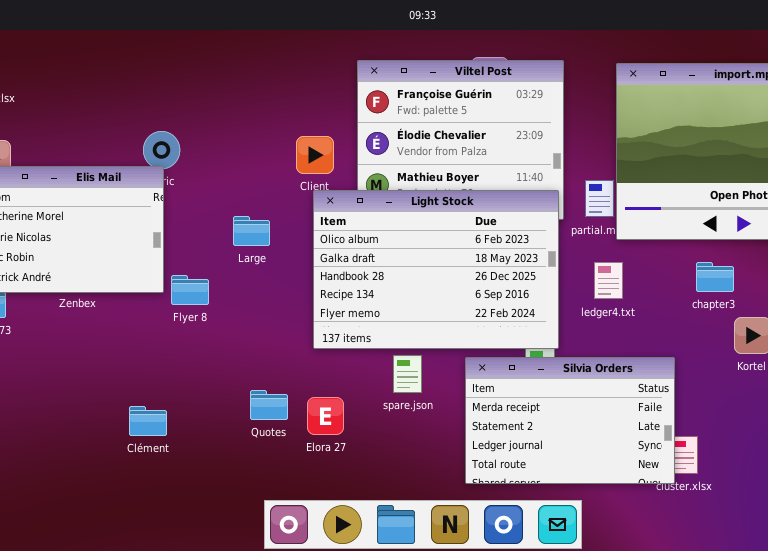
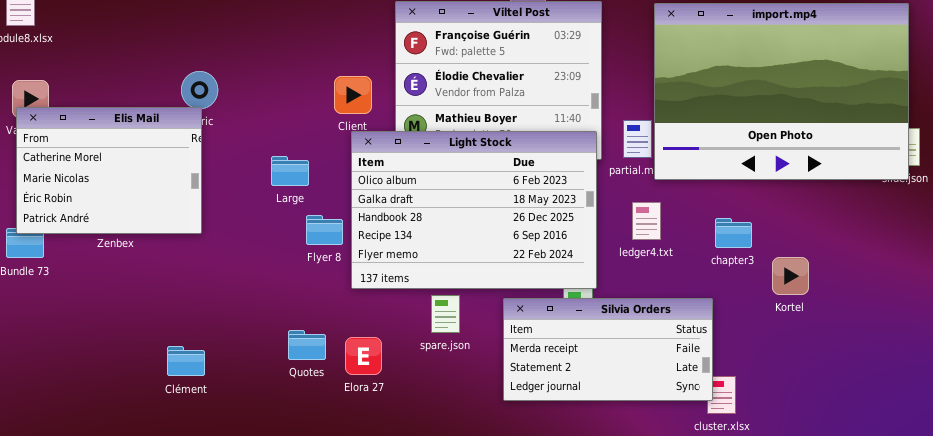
chapter3: [696,262,734,292] -> [715,218,752,248], moved
Flyer 8: [171,275,209,305] -> [306,215,343,245], moved
Silvia Orders: [465,357,675,484] -> [503,298,713,401], resized

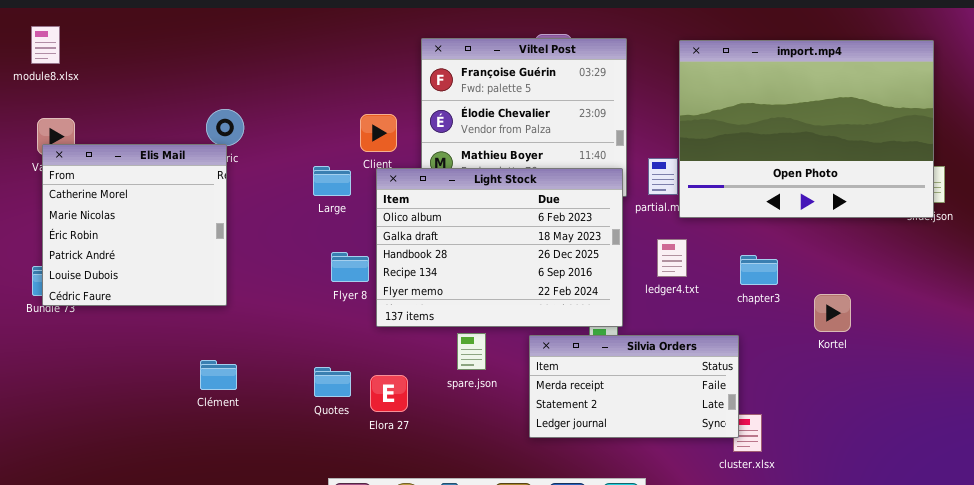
Elis Mail: [16,107,202,234] -> [42,144,227,306], resized
Large: [271,156,309,186] -> [313,166,351,196], moved
Kortel: [772,257,809,295] -> [814,294,851,332], moved
Clément: [167,346,205,376] -> [200,360,237,390], moved

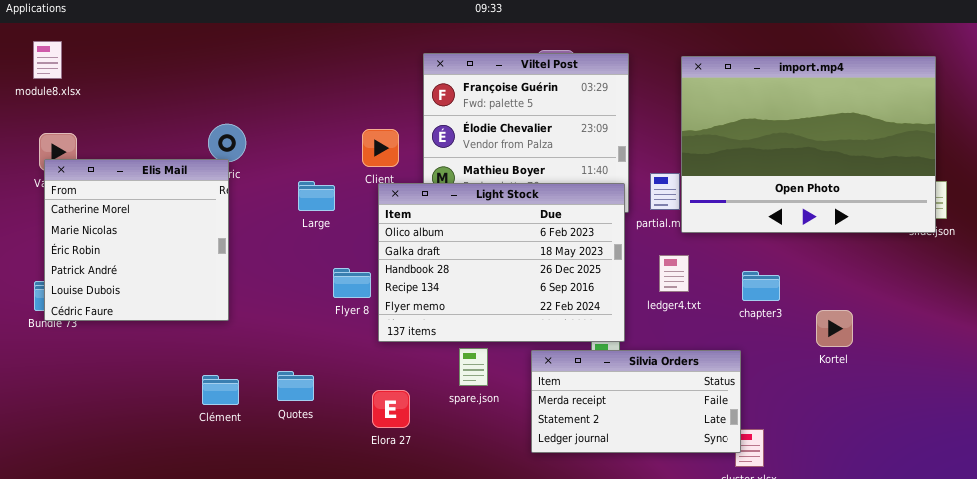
Large: [313,166,351,196] -> [298,181,335,211], moved
Quotes: [314,367,351,397] -> [277,371,314,401], moved

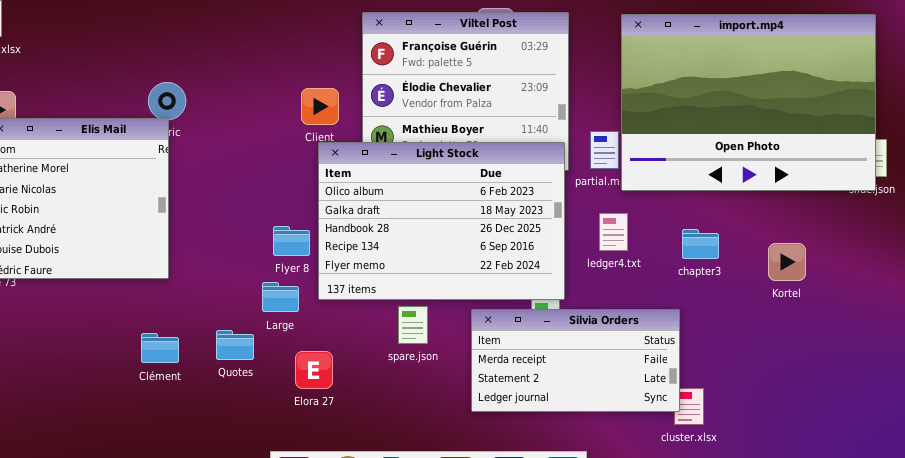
Large: [298,181,335,211] -> [262,282,299,312], moved
Kortel: [816,310,853,347] -> [768,243,806,281], moved
Elora 27: [372,390,410,428] -> [295,351,333,389], moved

